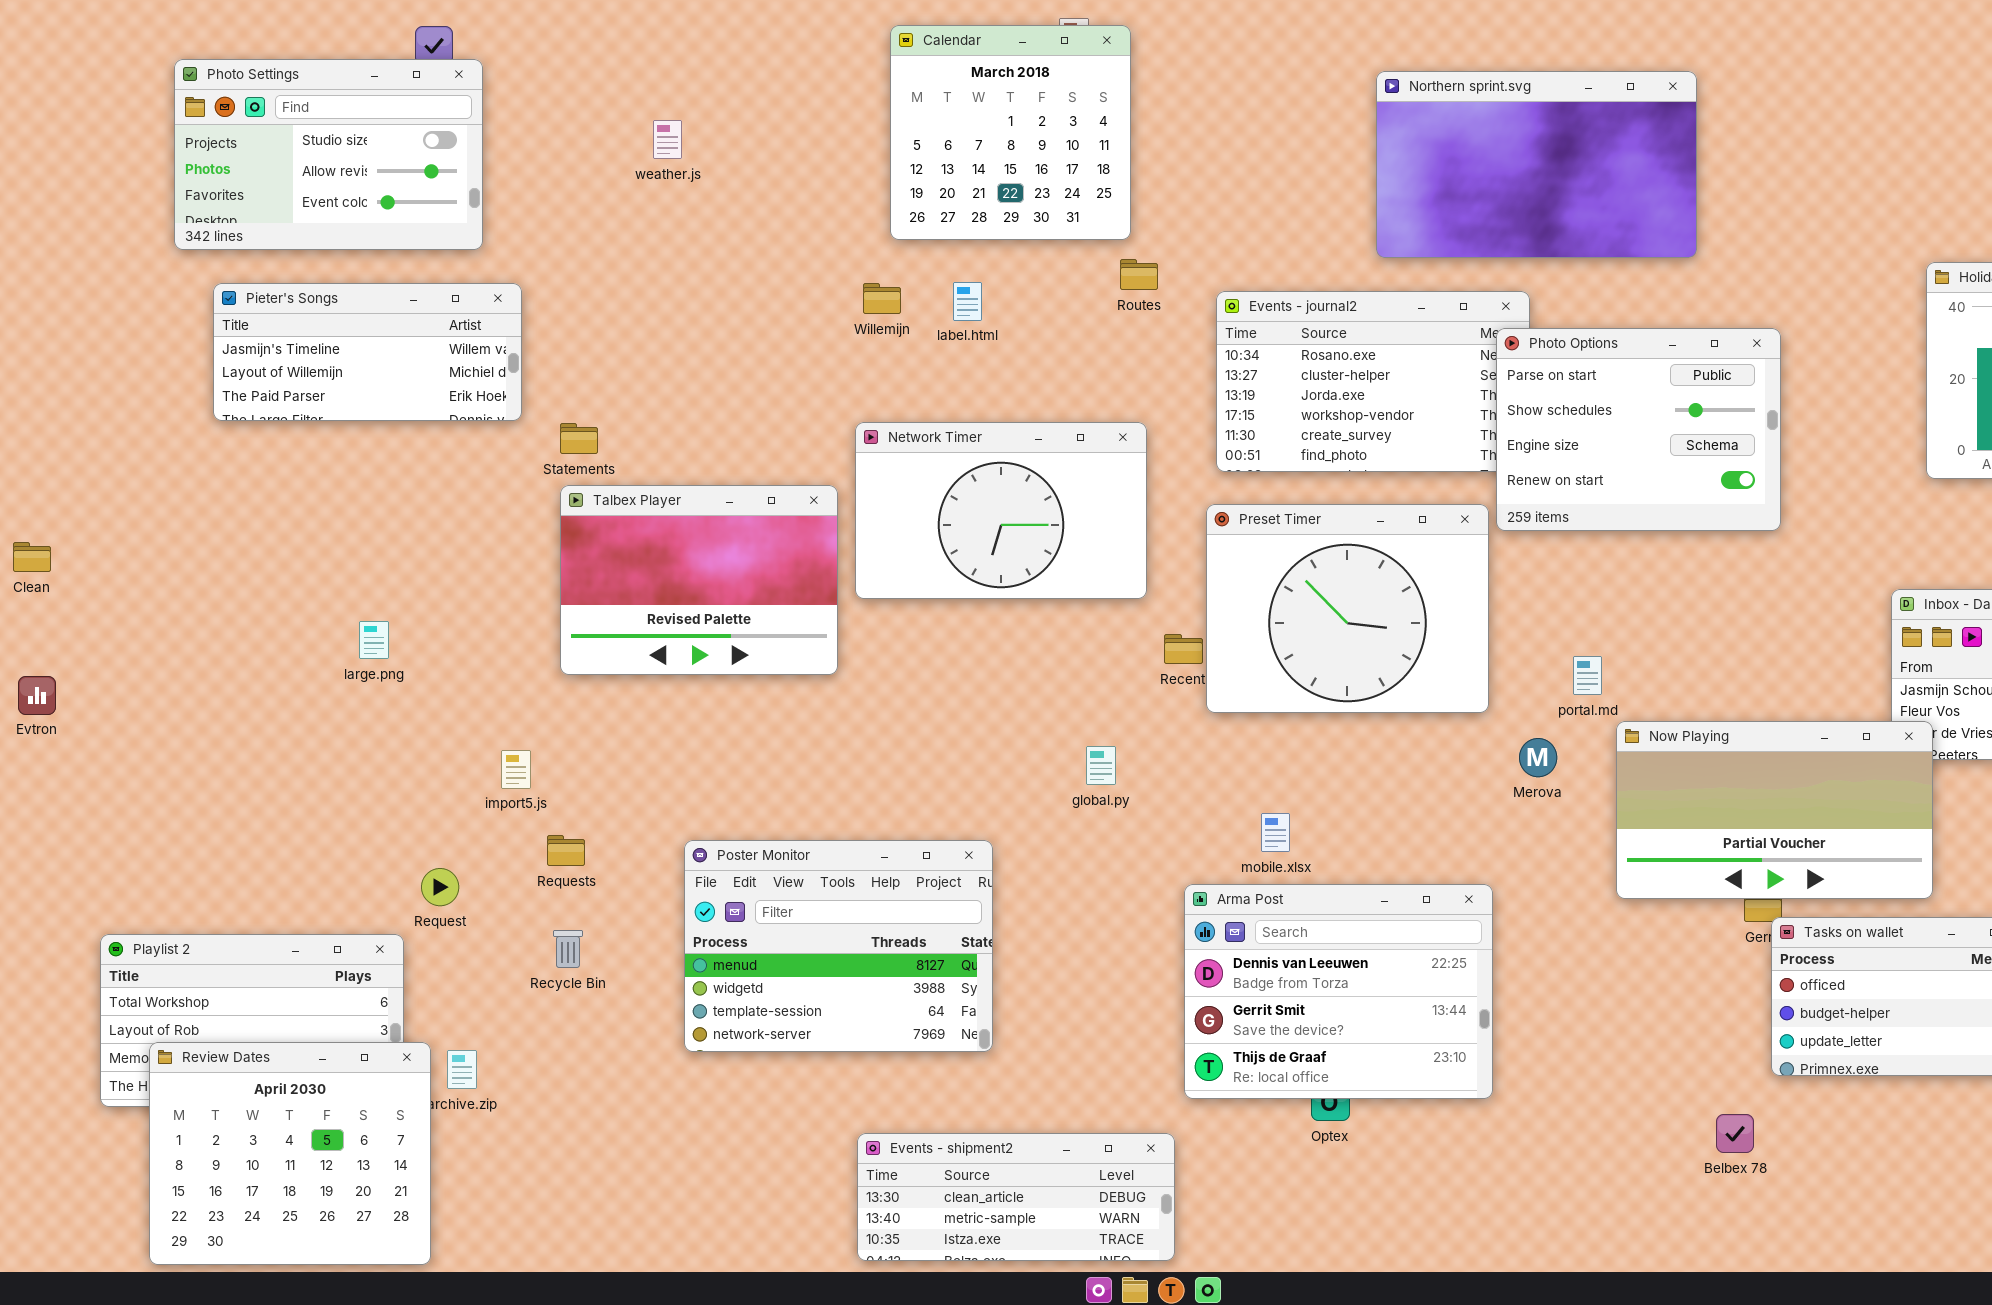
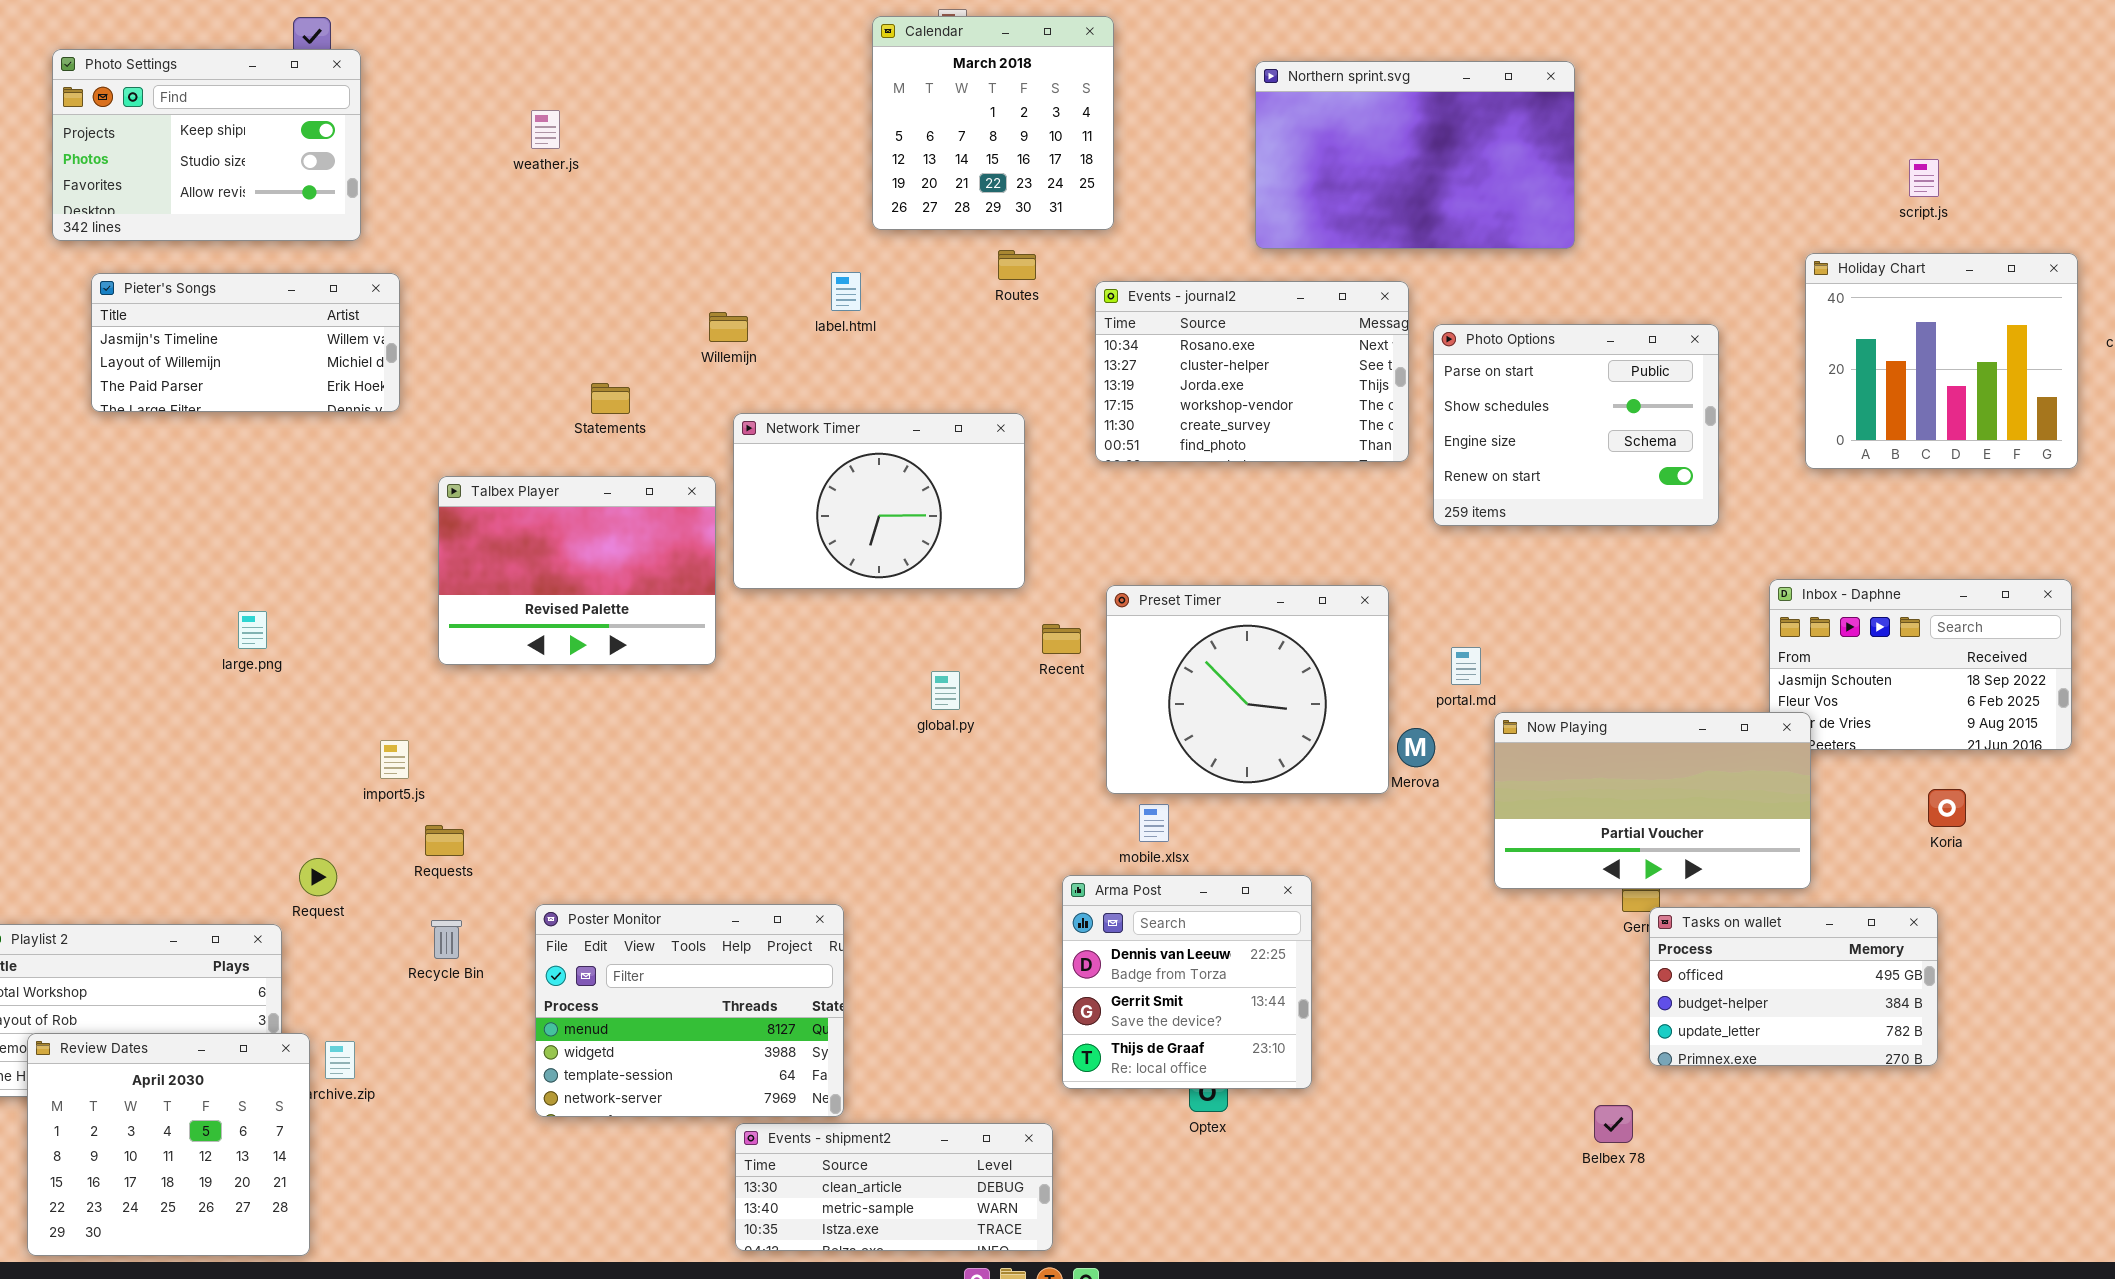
Calendar: [890,25,1131,240] -> [872,16,1114,230], moved
Photo Settings: [174,59,483,250] -> [52,49,361,241], scrolled up 1 row
Willemijn: [863,283,901,314] -> [709,312,748,342], moved
Photo Options: [1496,328,1781,531] -> [1433,324,1719,526], moved
Statements: [560,423,598,454] -> [591,383,630,414], moved
Preset Timer: [1206,504,1489,713] -> [1106,585,1389,794], moved
global.py: [1086,746,1116,785] -> [931,671,960,710], moved
Poster Monitor: [684,840,993,1052] -> [535,904,844,1117], moved
Arma Post: [1184,884,1493,1099] -> [1062,875,1312,1089], resized

